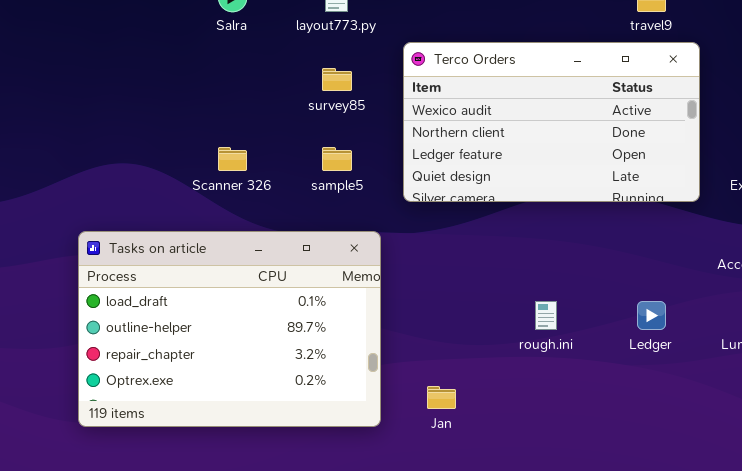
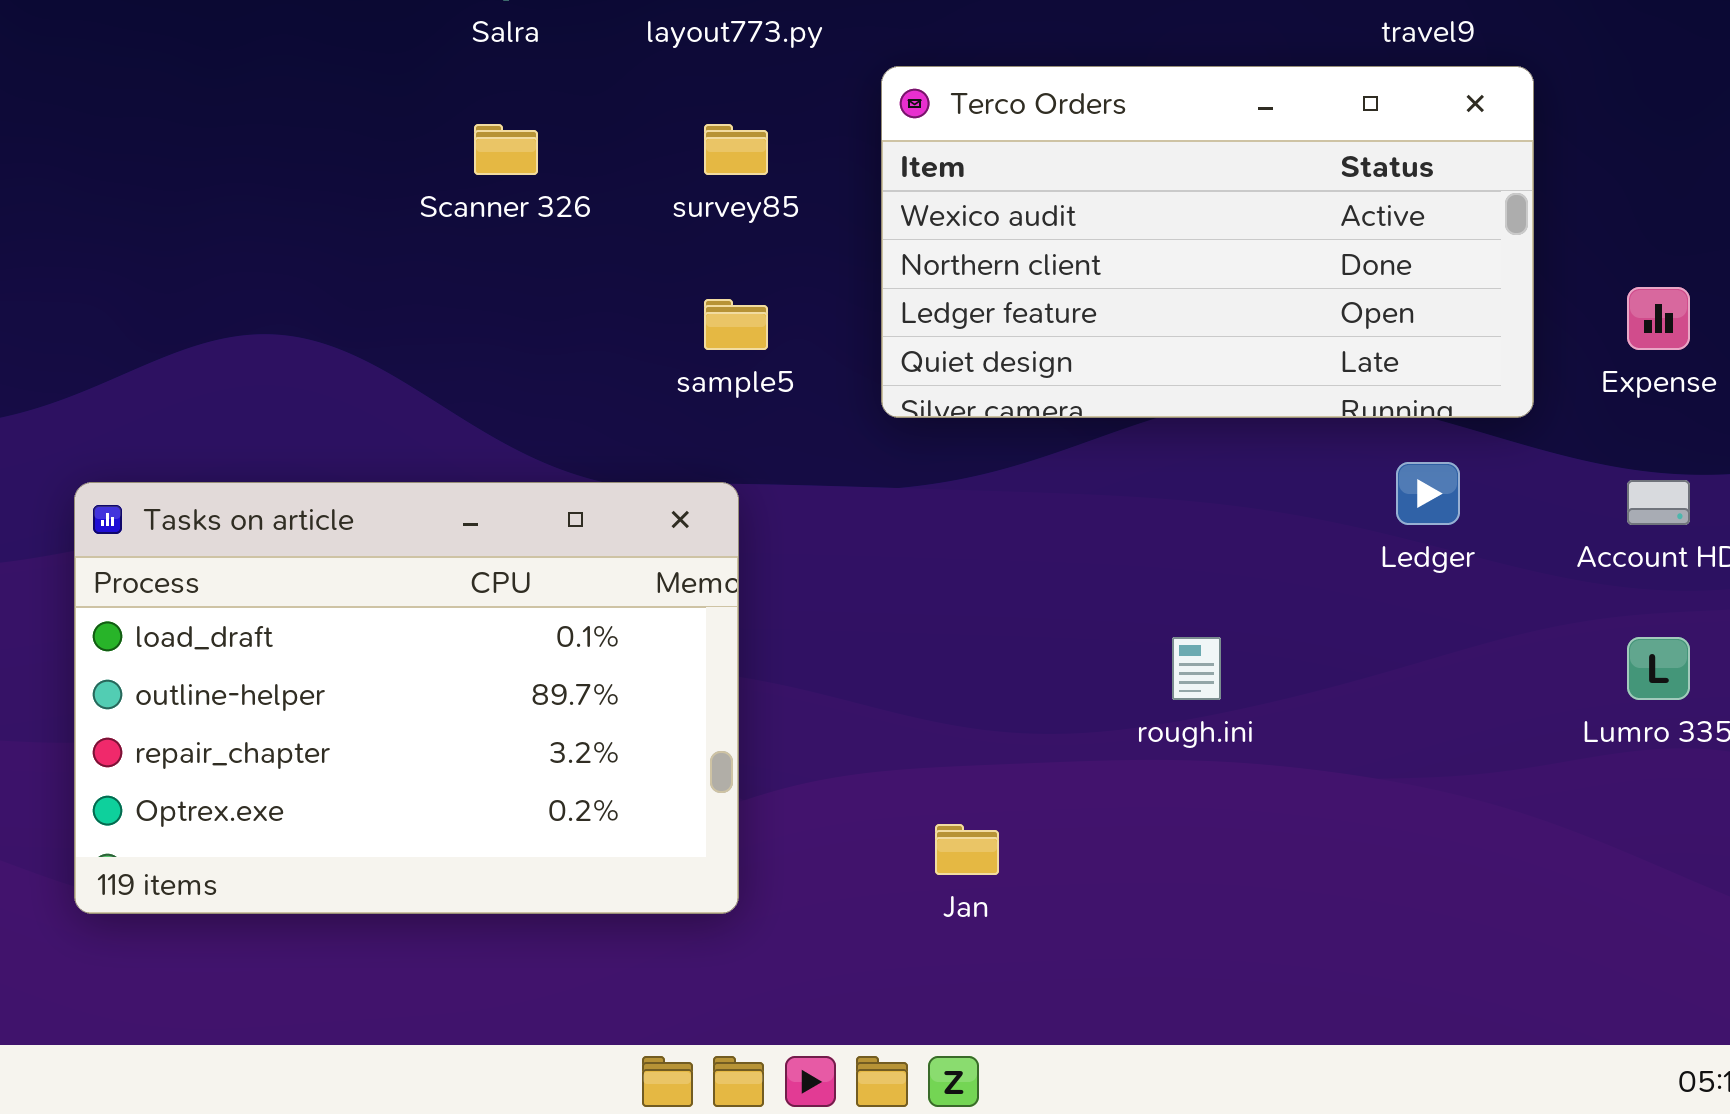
Scanner 326: [218,147,247,171] -> [474,124,538,175], moved
Tasks on article: [78,231,381,427] -> [74,482,739,914], moved
Ledger: [637,301,666,330] -> [1396,462,1460,525], moved

